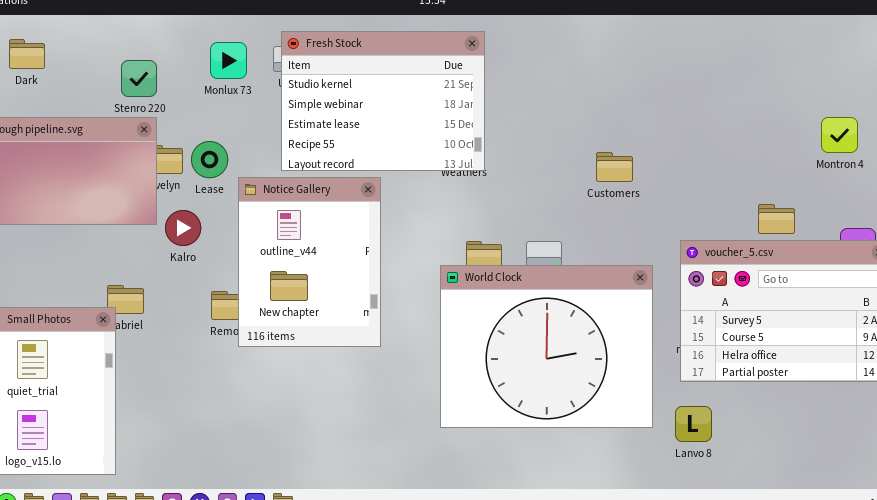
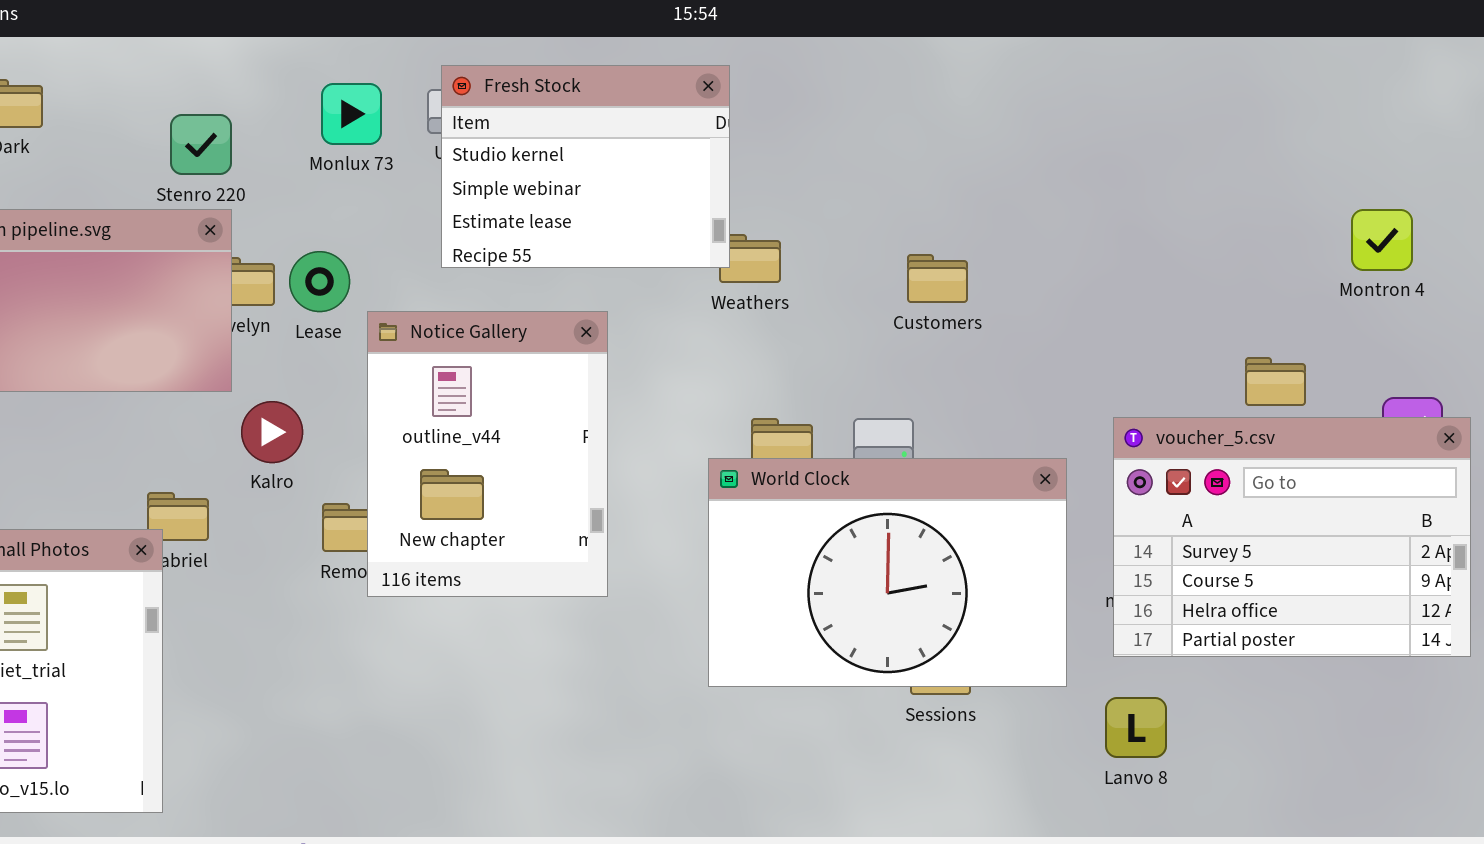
Fresh Stock: [281,31,485,171] -> [441,65,730,268], resized
Customers: [596,152,633,182] -> [907,254,968,303], moved
Kalro: [165,210,201,246] -> [241,401,303,463], moved
World Clock: [440,265,653,428] -> [708,458,1067,687], resized

